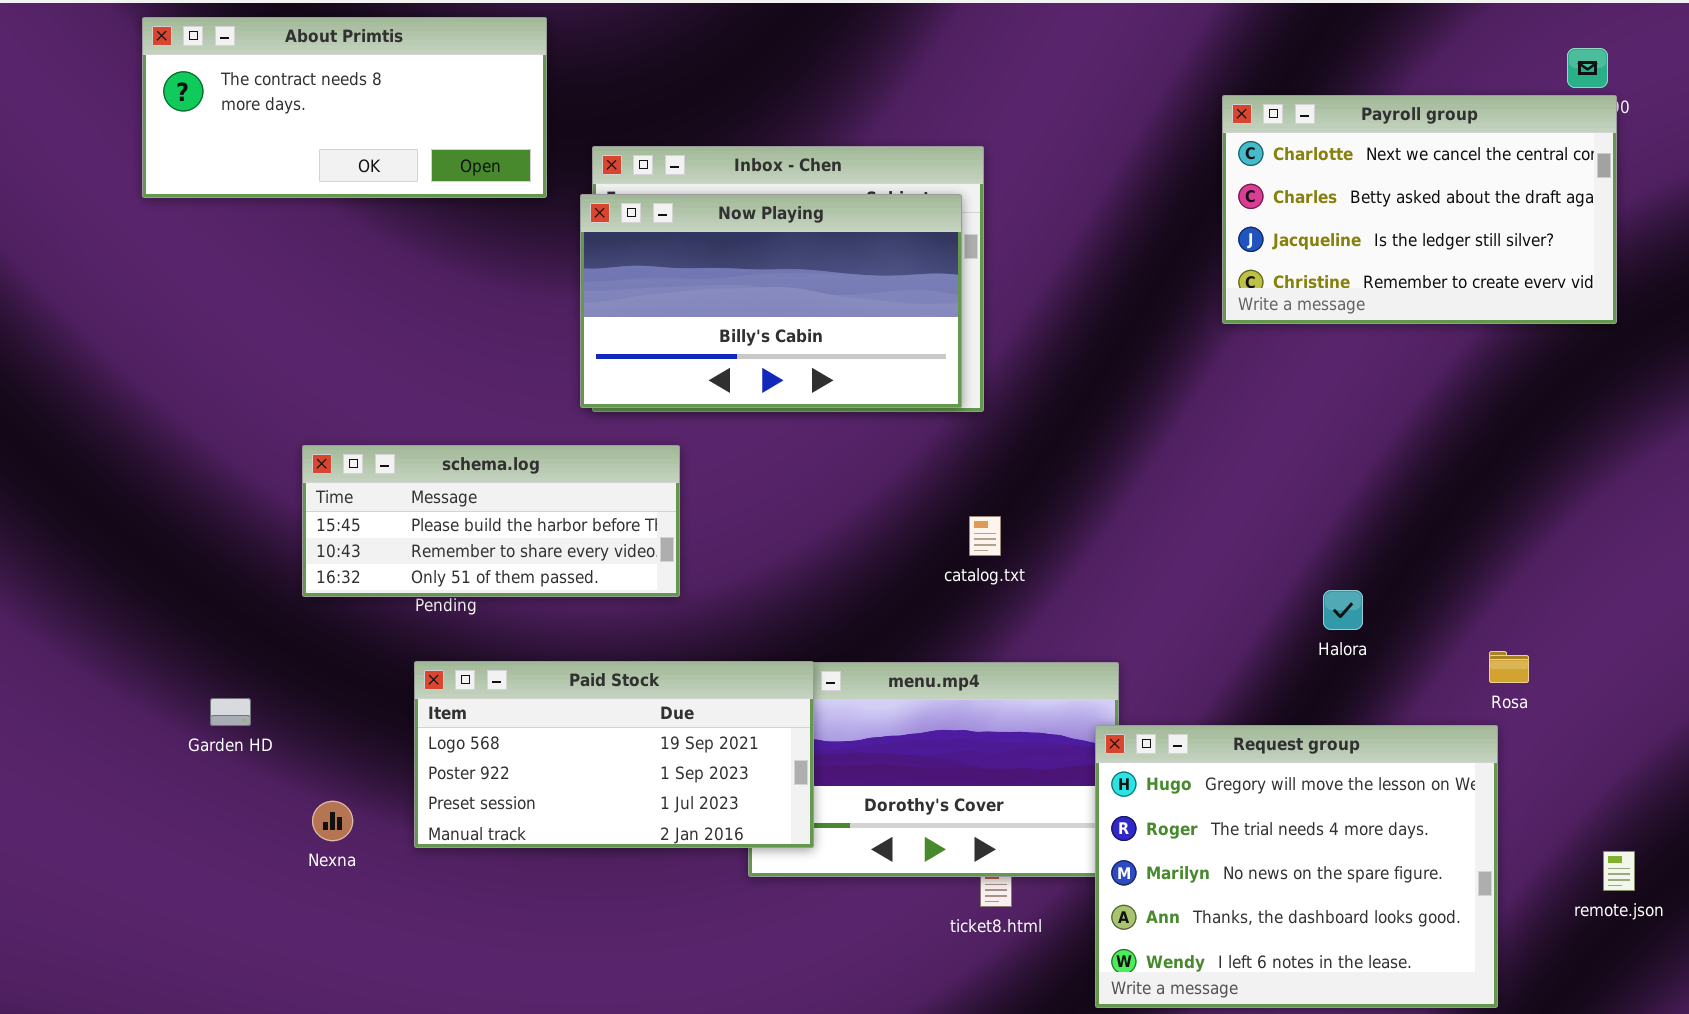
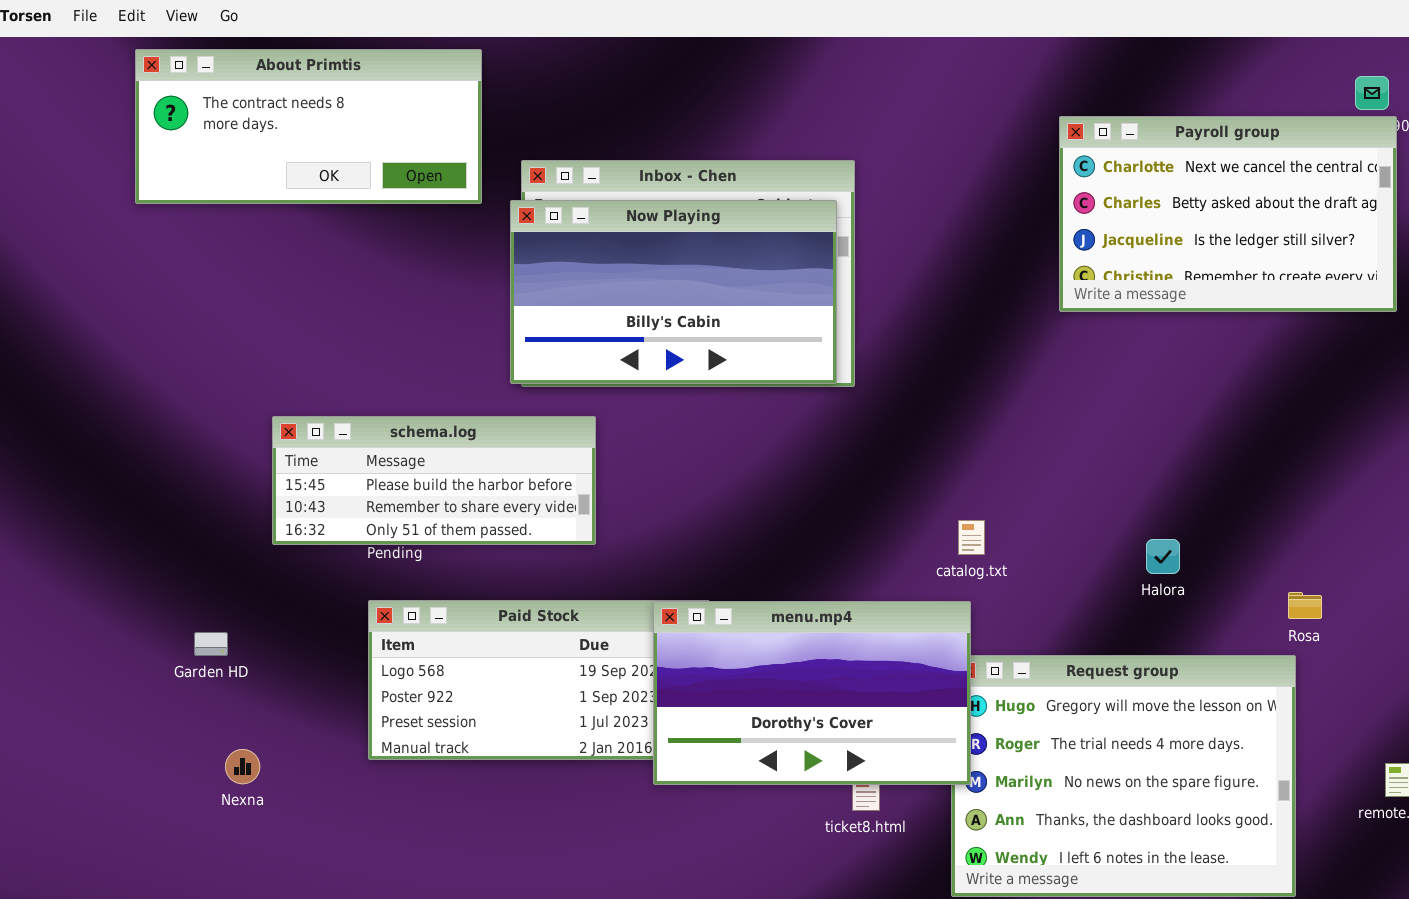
catalog.txt: [969,516,1001,556] -> [958,520,985,555], moved
menu.mp4: [748,662,1119,877] -> [653,601,971,785], raised
Nexna: [312,801,353,841] -> [225,749,260,784], moved

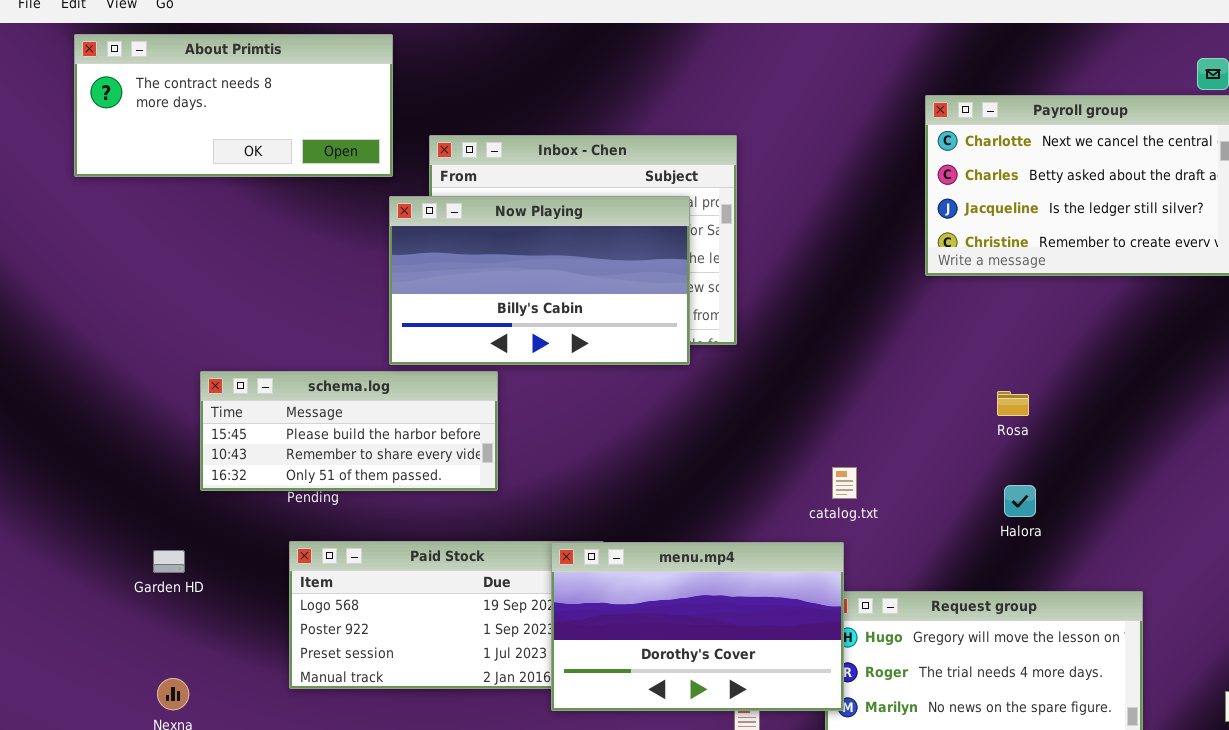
Now Playing: [510,200,837,384] -> [389,196,690,365], moved
Rosa: [1288,592,1322,619] -> [997,391,1029,416], moved
Garden HD: [194,632,228,656] -> [153,550,185,573], moved

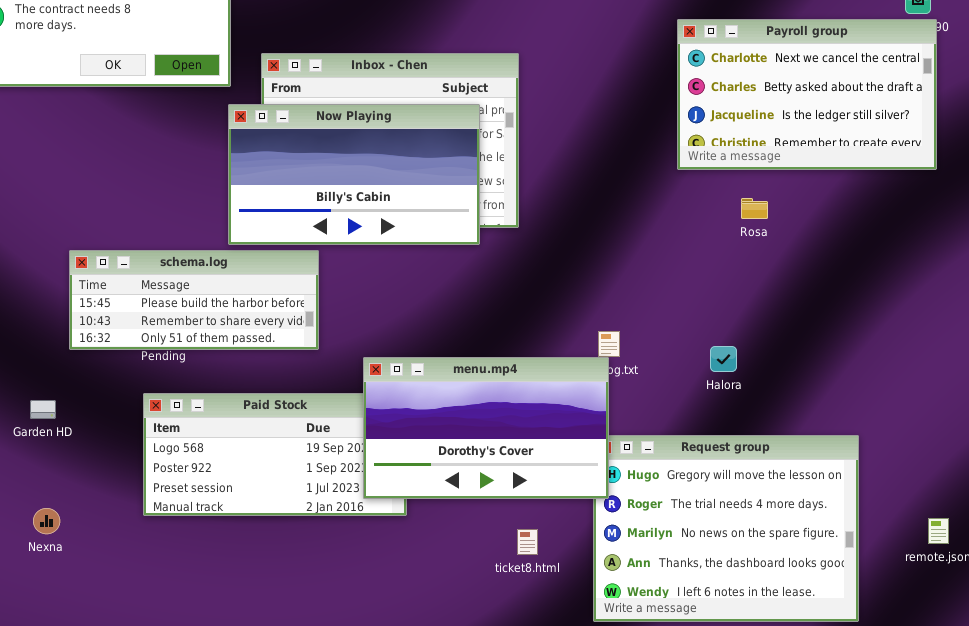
Rosa: [997,391,1029,416] -> [741,198,768,219], moved
Halora: [1004,485,1036,517] -> [710,346,737,372], moved
menu.mp4: [551,542,844,711] -> [363,357,609,499], moved

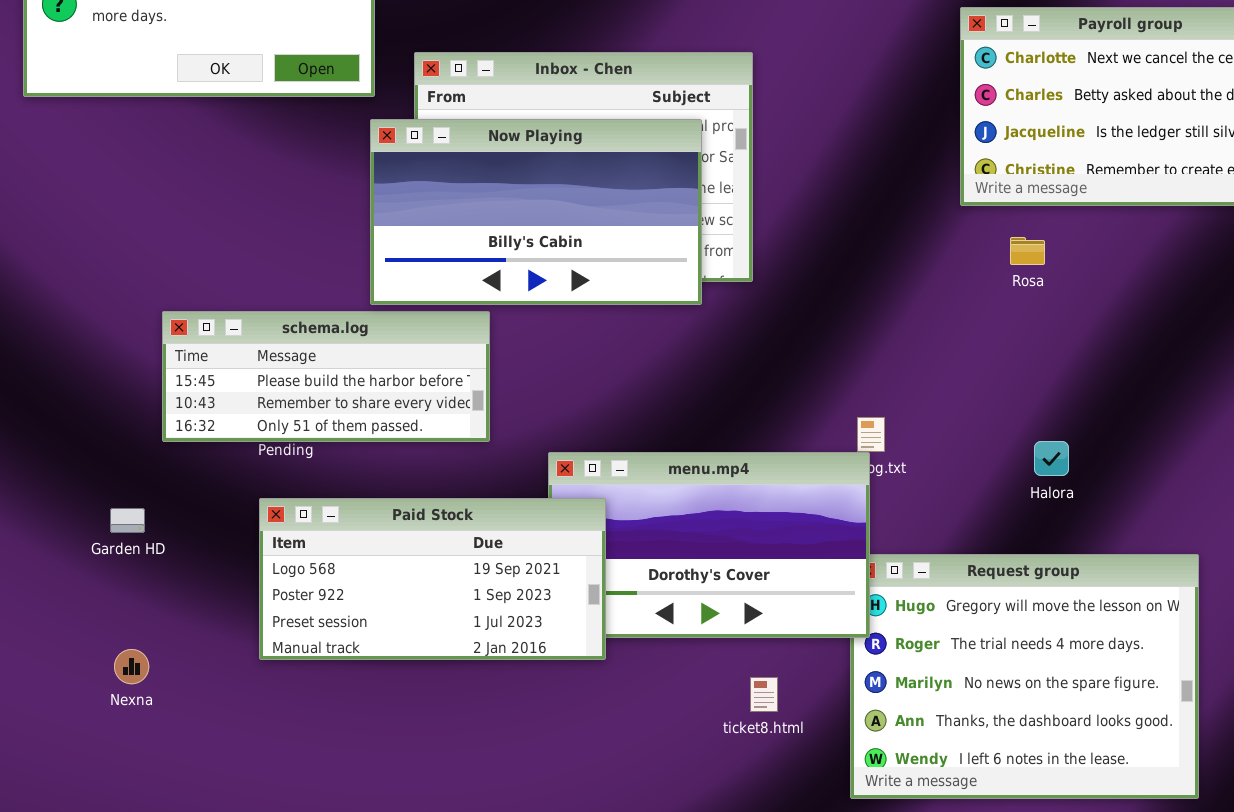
Rosa: [741,198,768,219] -> [1010,237,1045,265], moved
Halora: [710,346,737,372] -> [1034,441,1069,476], moved
Paid Stock: [143,393,407,516] -> [259,498,606,660], raised

